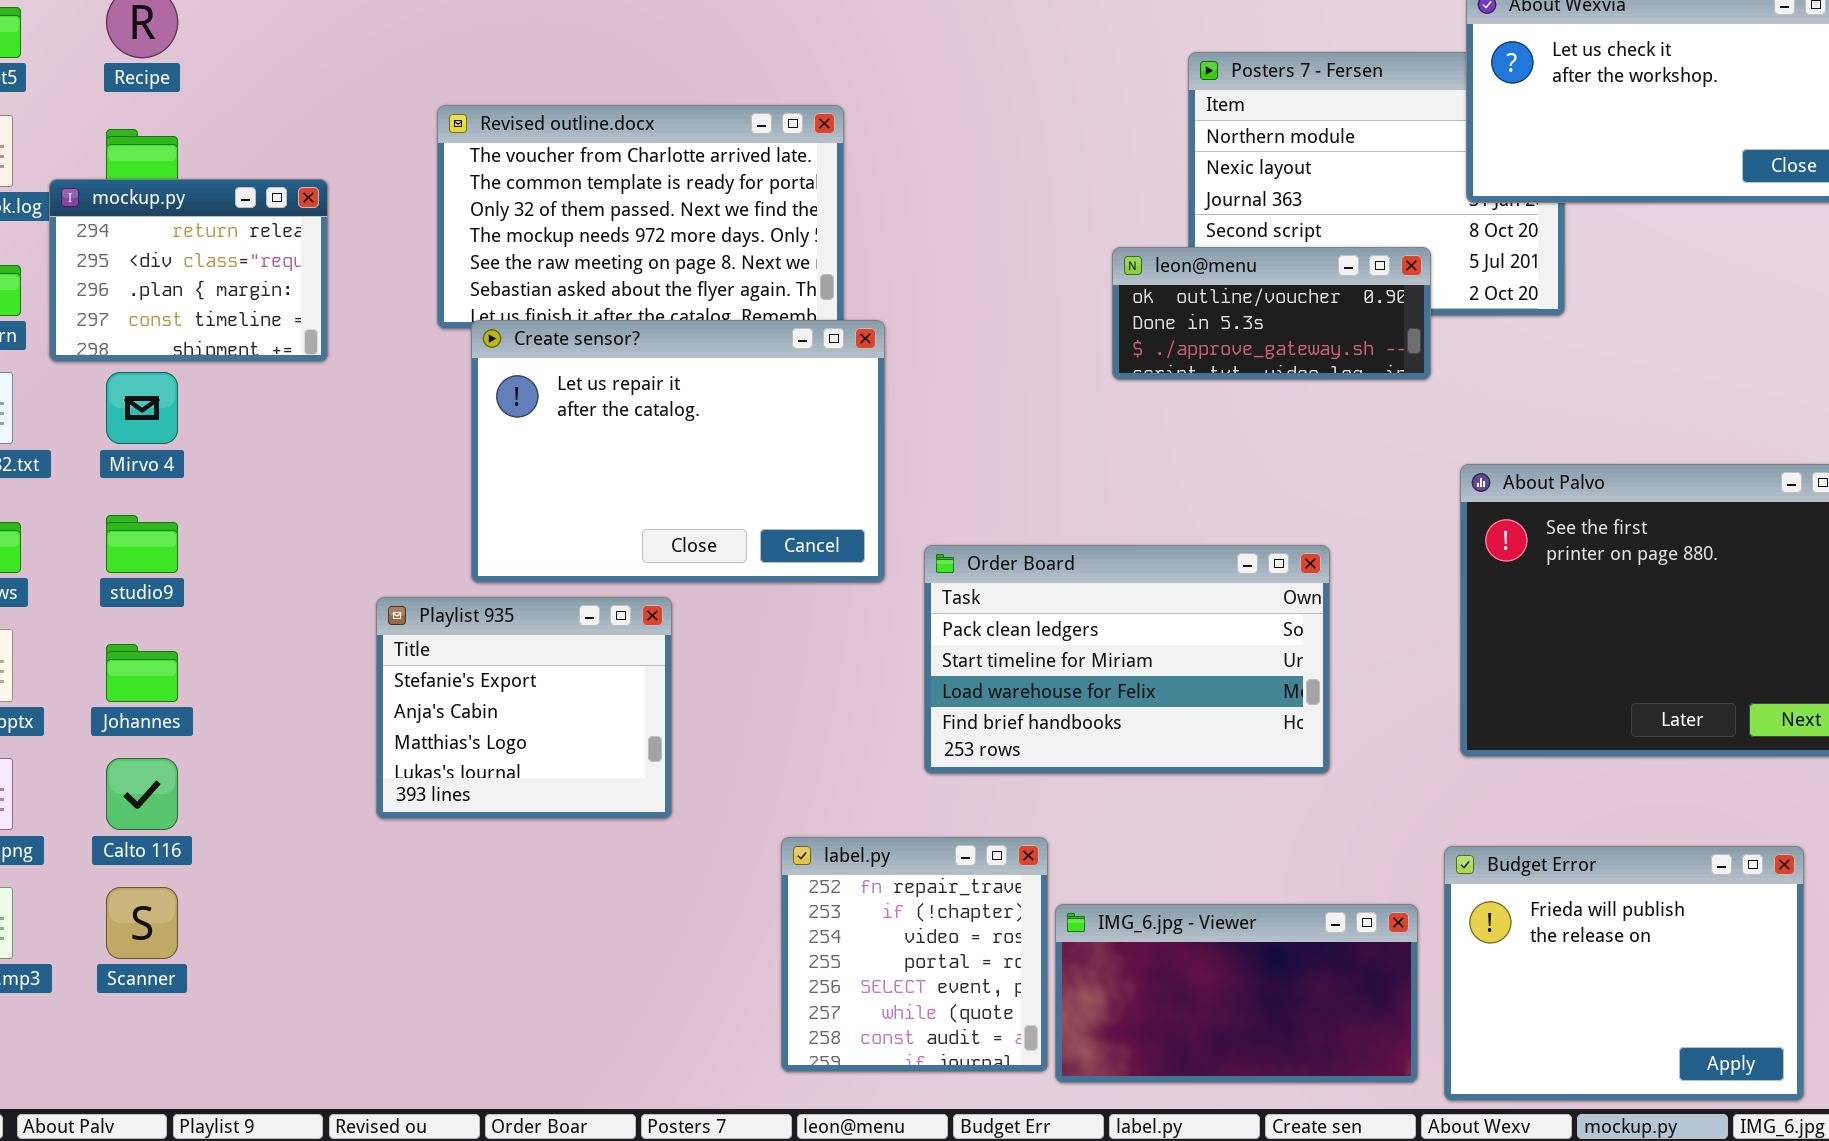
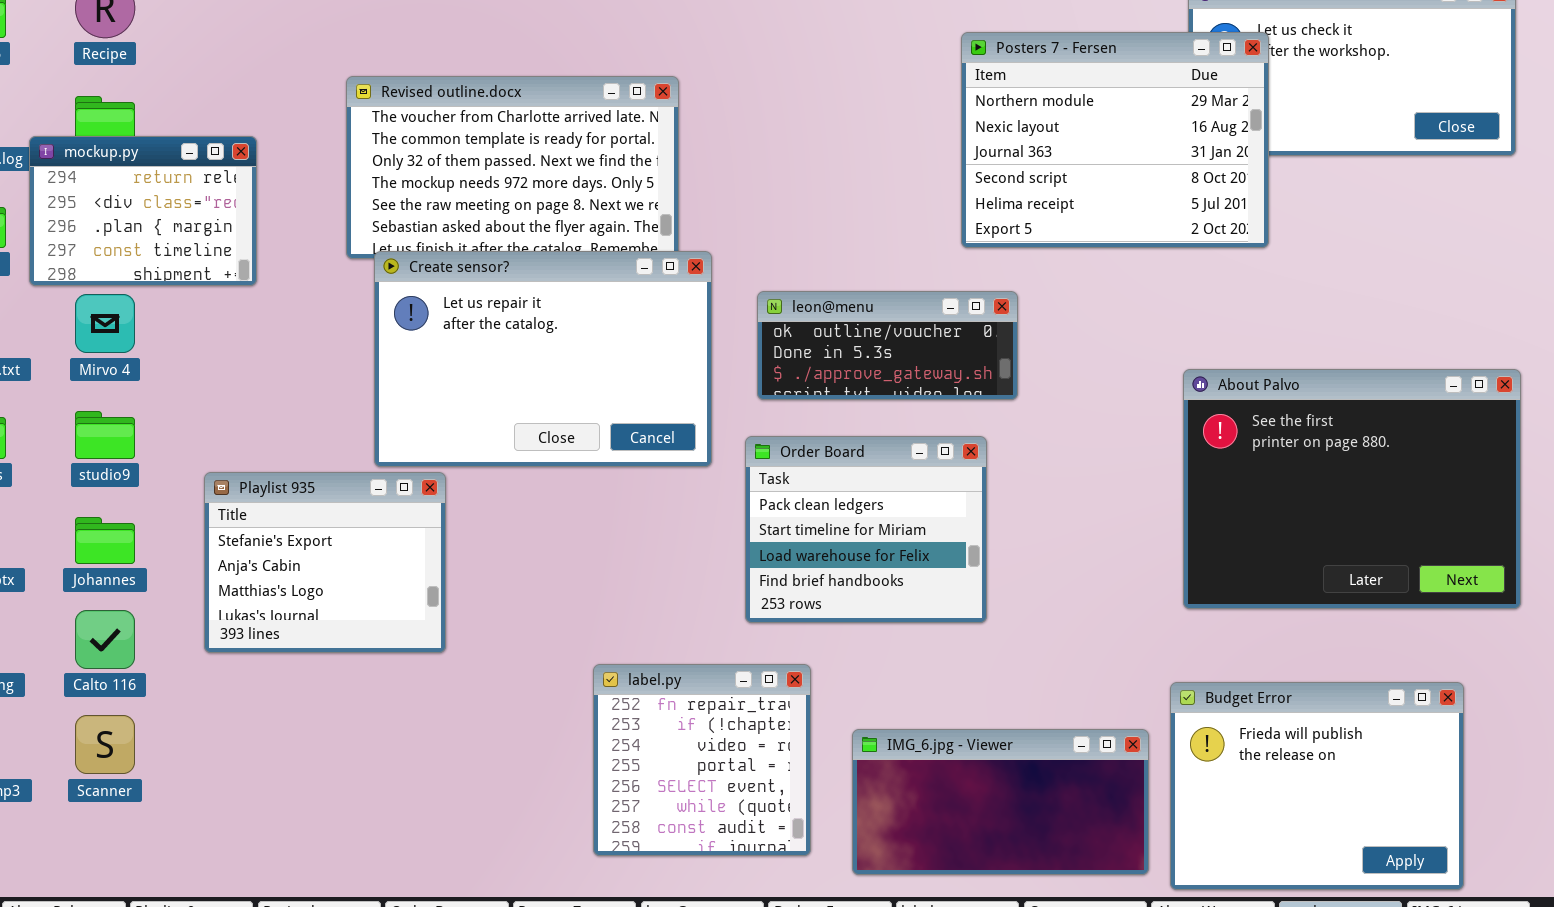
Posters 7 - Fersen: [1188,52,1565,316] -> [961,32,1269,248], raised
leon@menu: [1112,247,1431,380] -> [757,291,1018,400], moved
Order Board: [924,545,1330,774] -> [745,436,987,623], resized
Playlist 935: [376,597,672,819] -> [204,472,446,653], moved
label.py: [781,837,1048,1072] -> [593,664,811,856], moved

